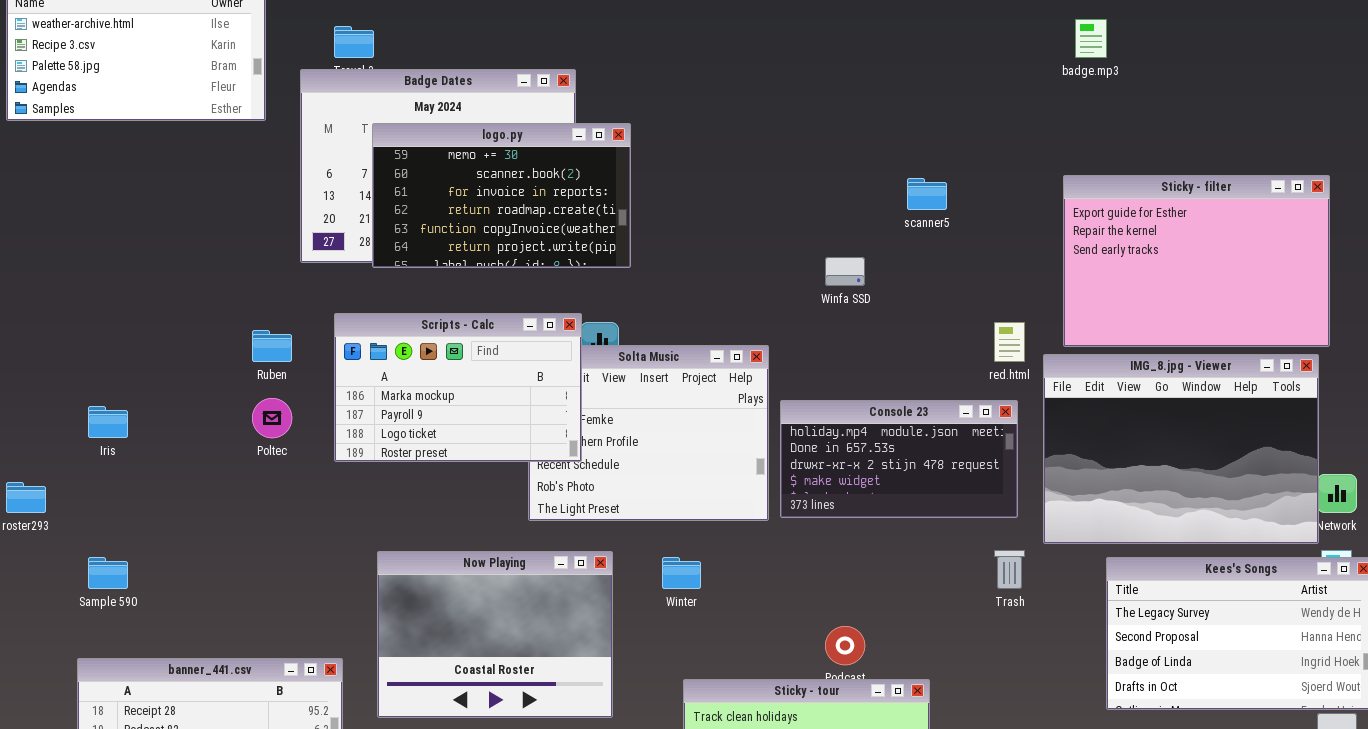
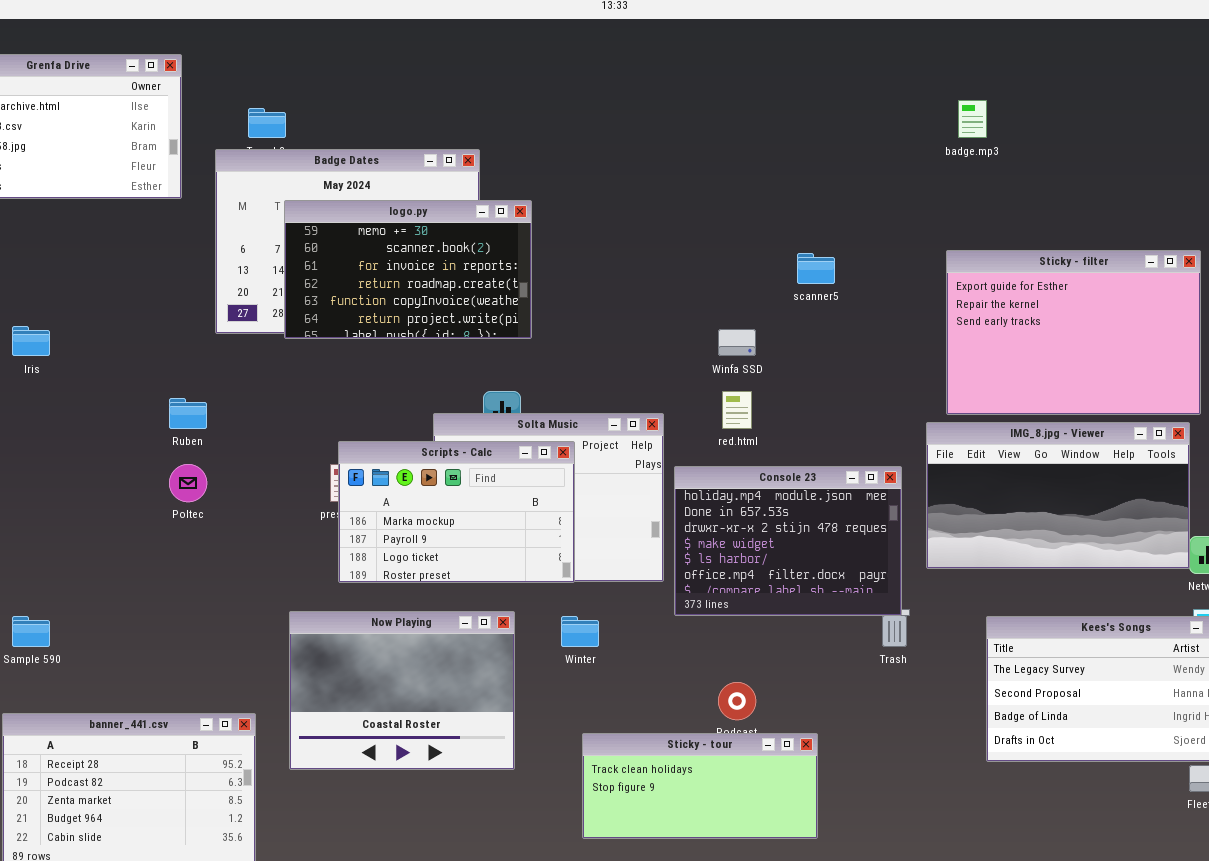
Scripts - Calc: [334,313,582,462] -> [338,441,575,583], moved
red.html: [994,322,1025,362] -> [722,391,752,429], moved
IMG_8.jpg - Viewer: [1043,354,1319,544] -> [926,422,1190,569], resized
Console 23: [780,400,1018,518] -> [674,466,902,616], resized
Iris: [88,406,128,438] -> [12,326,50,356], moved

